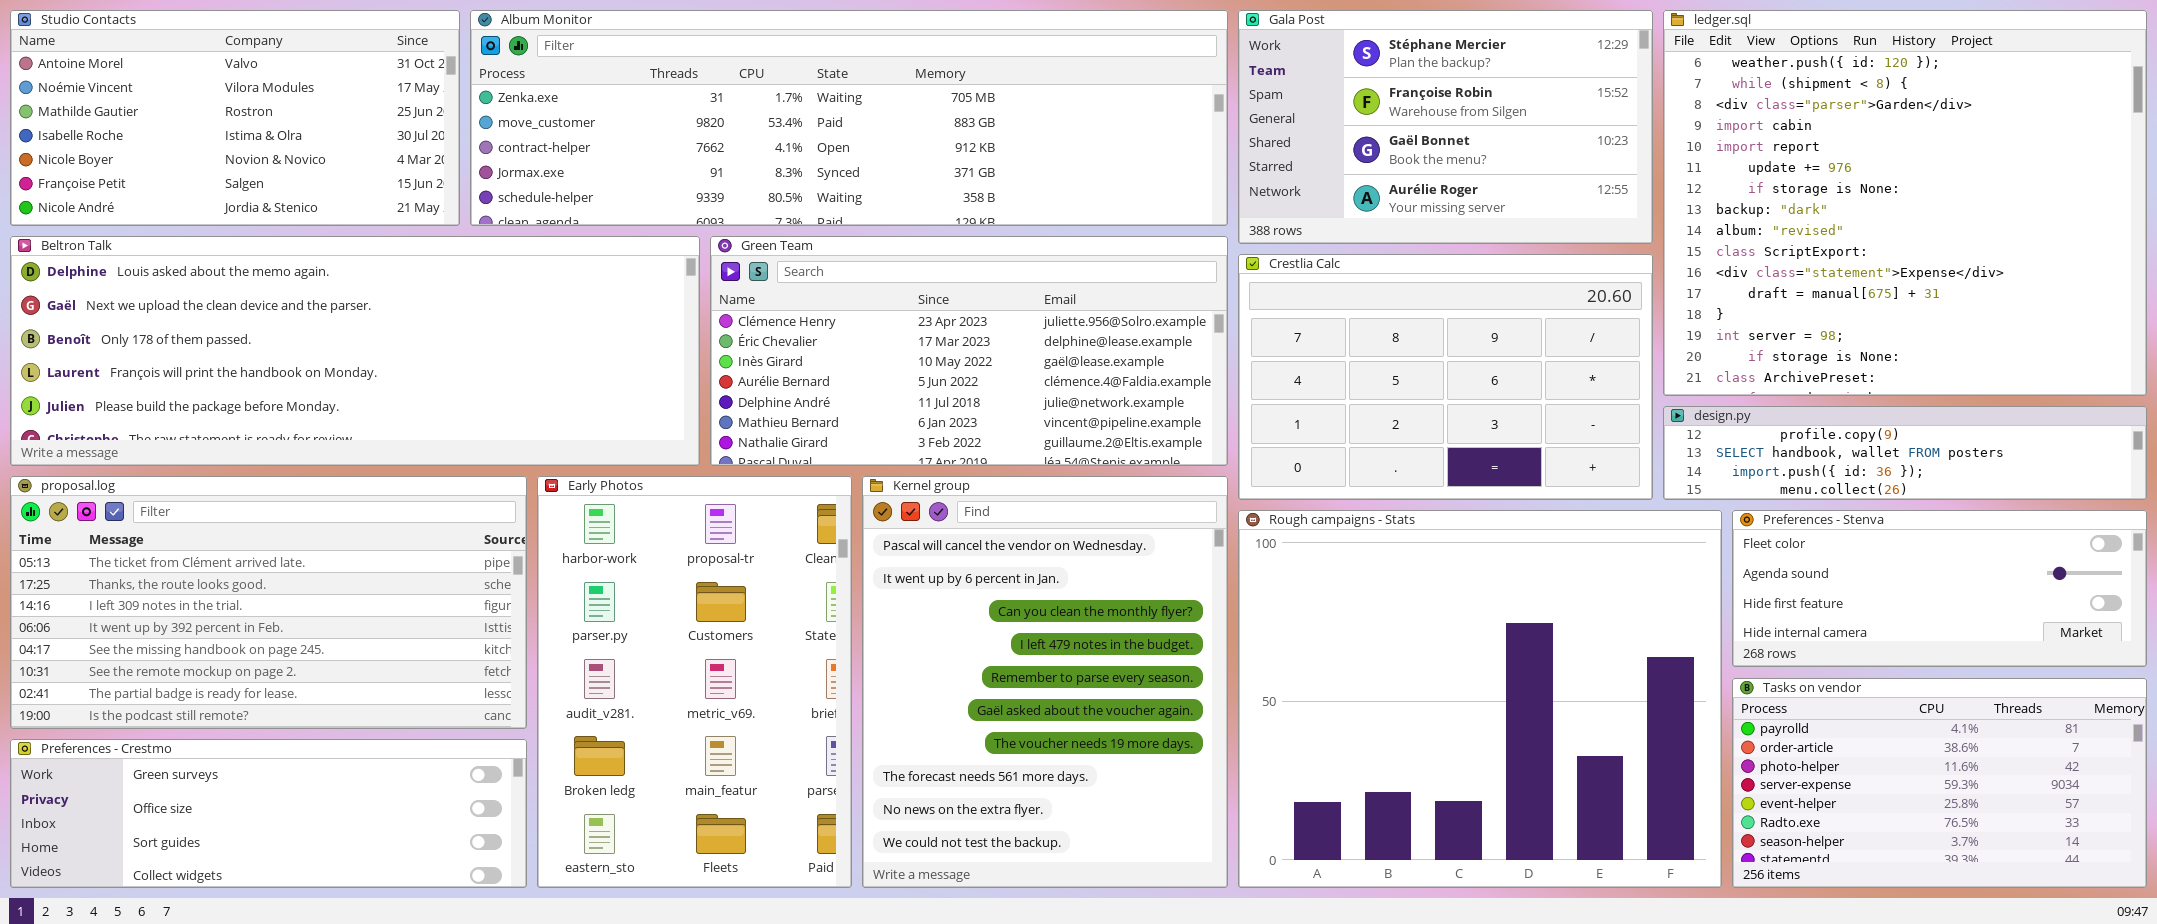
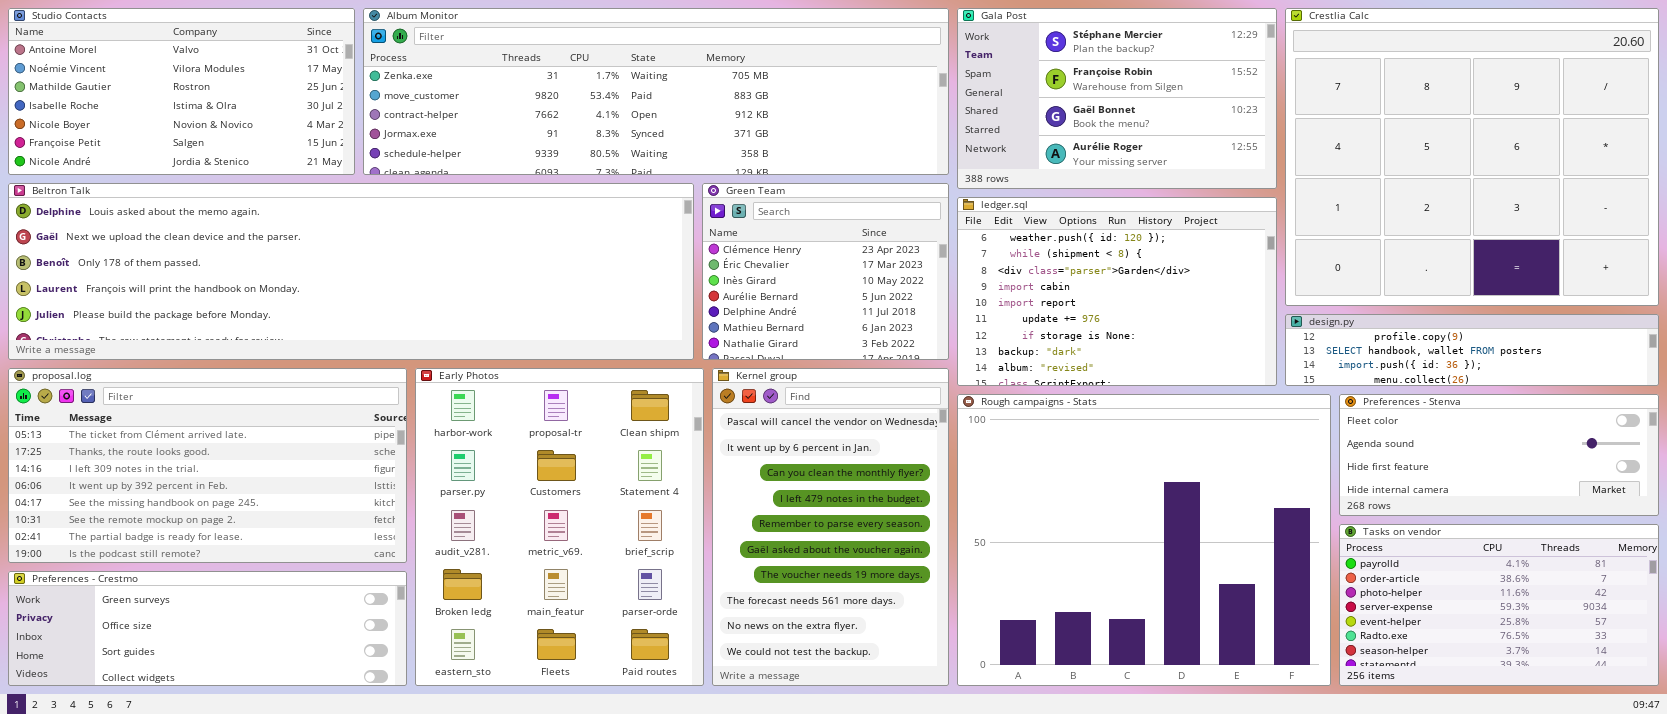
ledger.sql: [1663,10,2147,396] -> [957,197,1277,386], moved, resized
Beltron Talk: [10,236,700,466] -> [8,183,694,360], resized
Green Team: [710,236,1228,466] -> [702,183,949,360], resized
Crestlia Calc: [1238,254,1653,500] -> [1285,8,1659,306], moved, resized
Early Photos: [537,476,852,888] -> [415,368,704,686], resized
Kernel group: [862,476,1228,888] -> [712,368,949,686], resized

